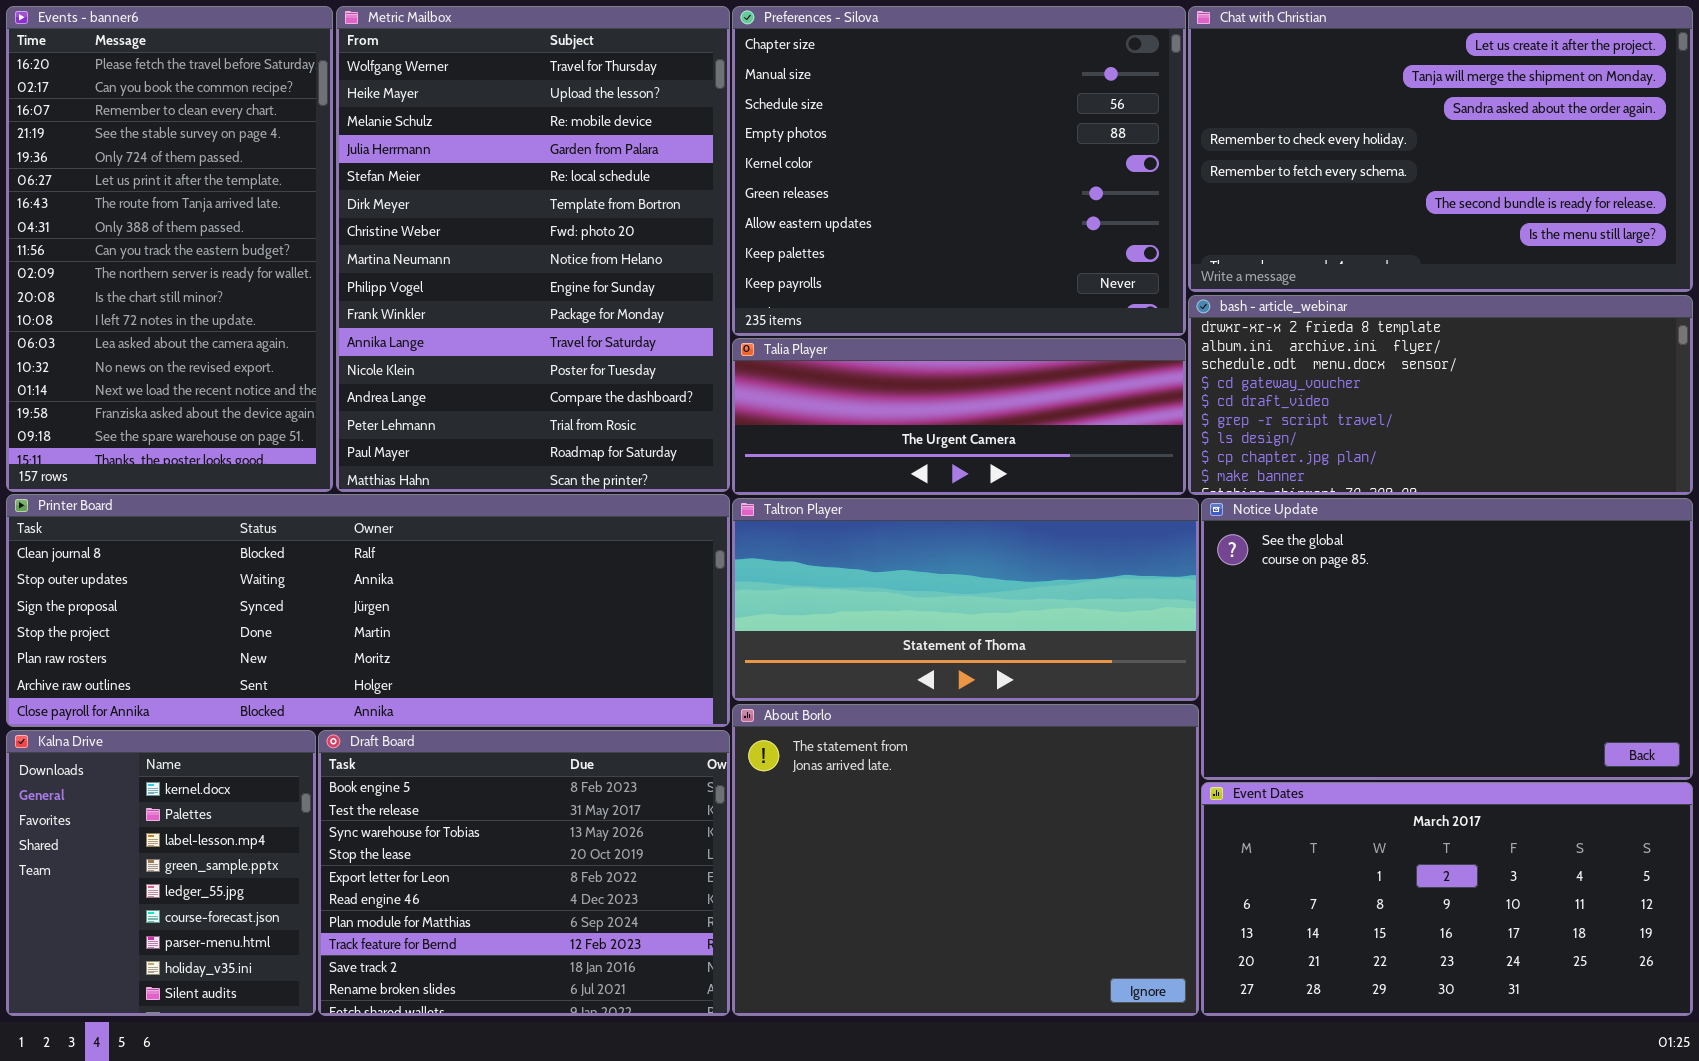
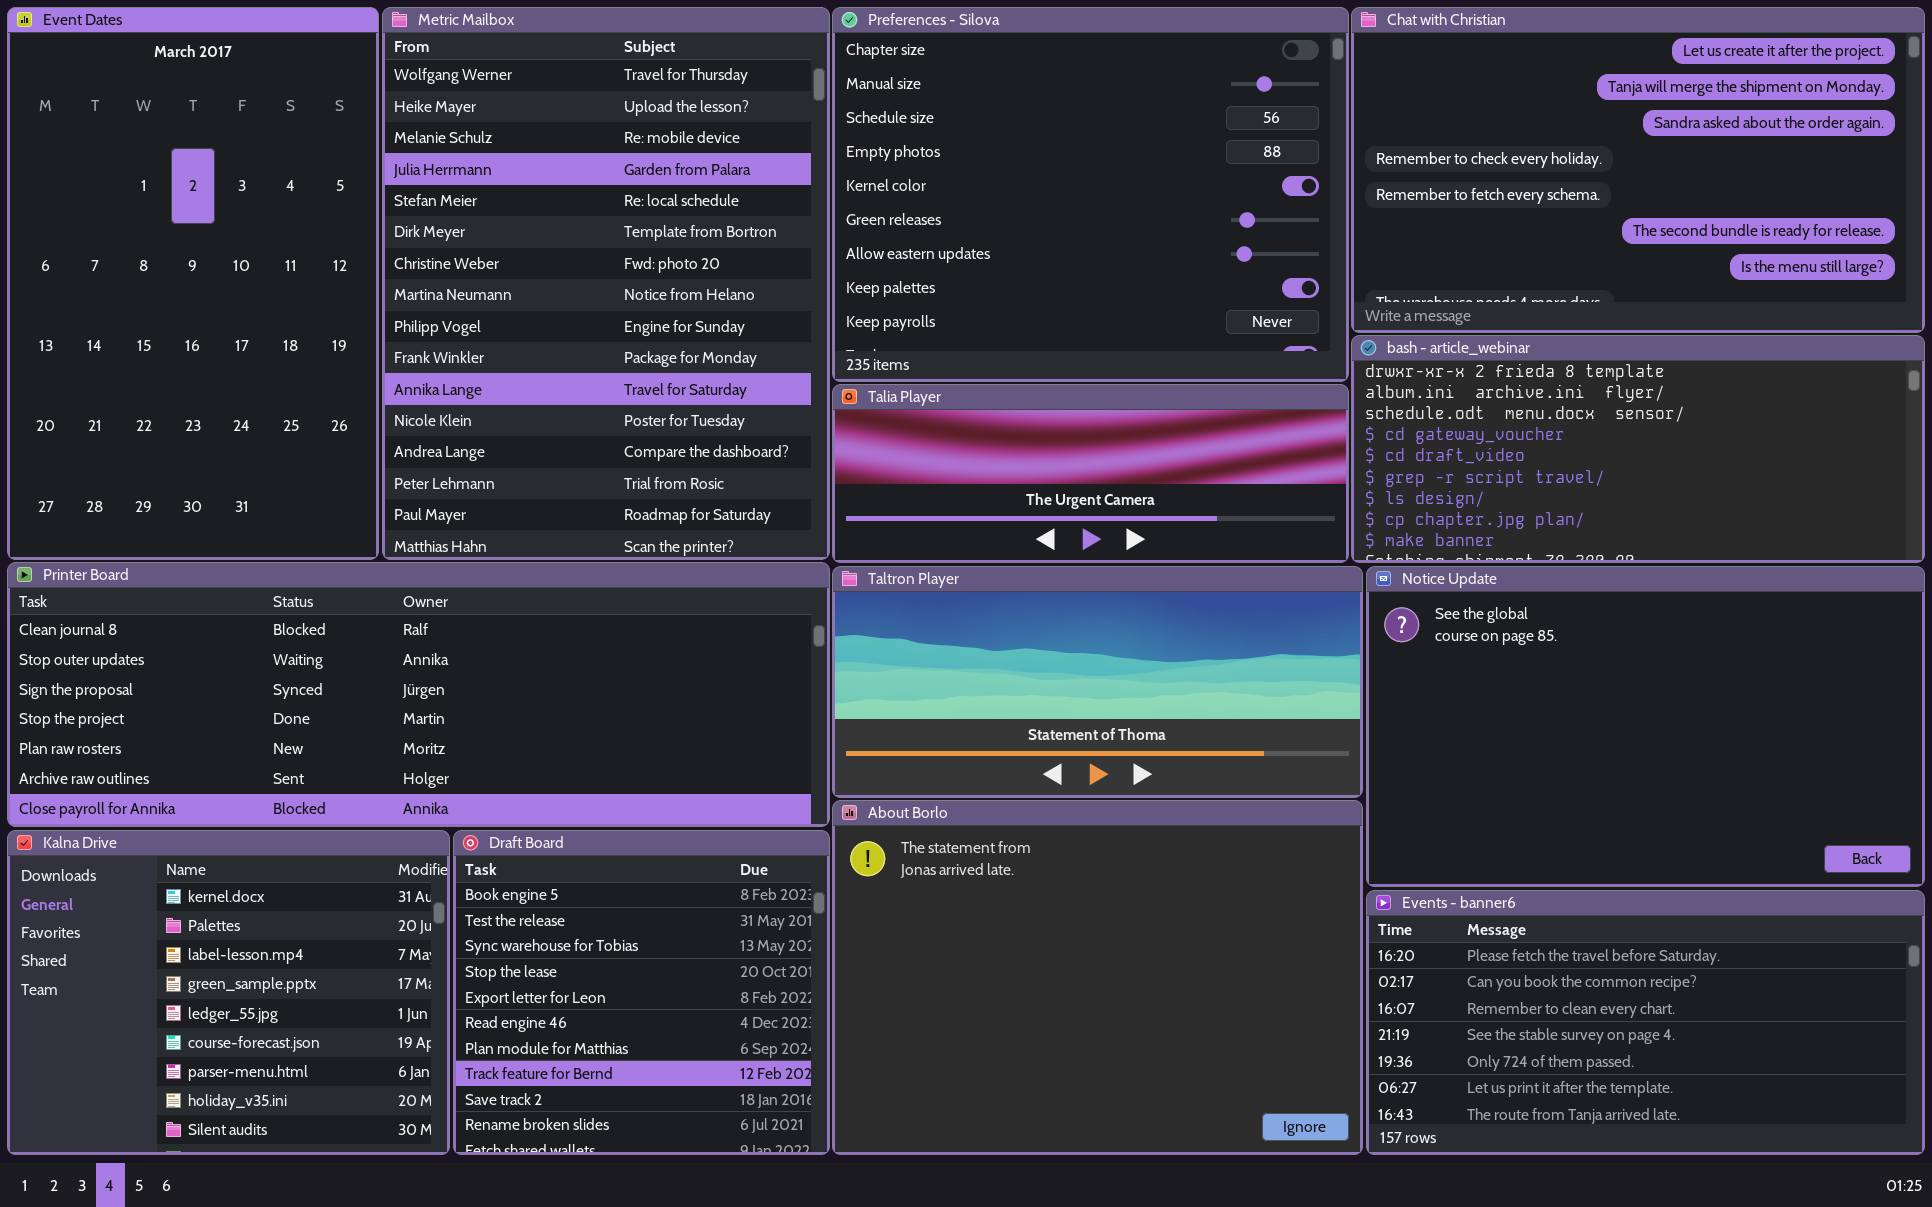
Events - banner6: [6,6,333,492] -> [1366,890,1925,1155], moved, resized
Kalna Drive: [6,730,316,1016] -> [7,830,450,1155], resized
Draft Board: [318,730,730,1016] -> [453,830,830,1155], resized
Event Dates: [1201,782,1693,1016] -> [7,7,379,560], moved, resized

